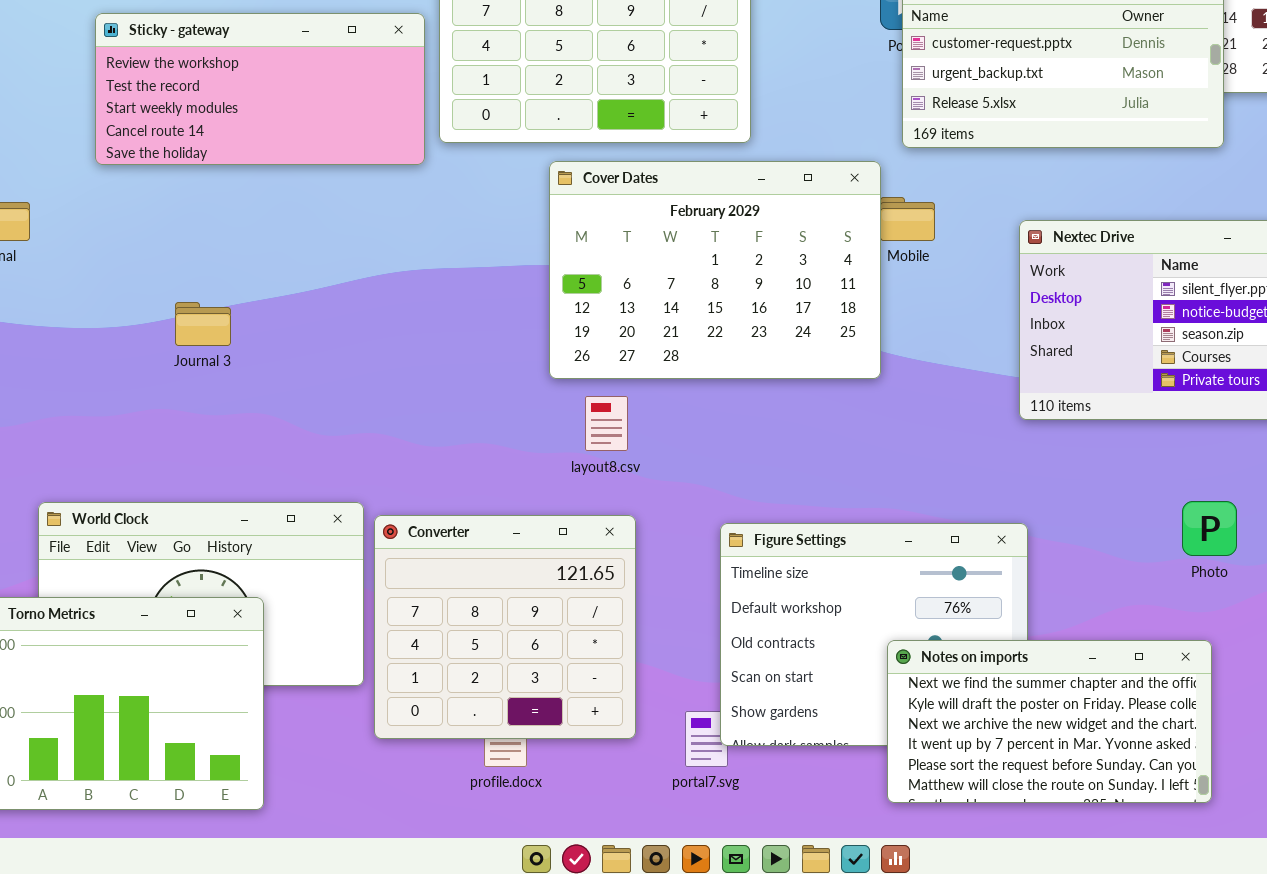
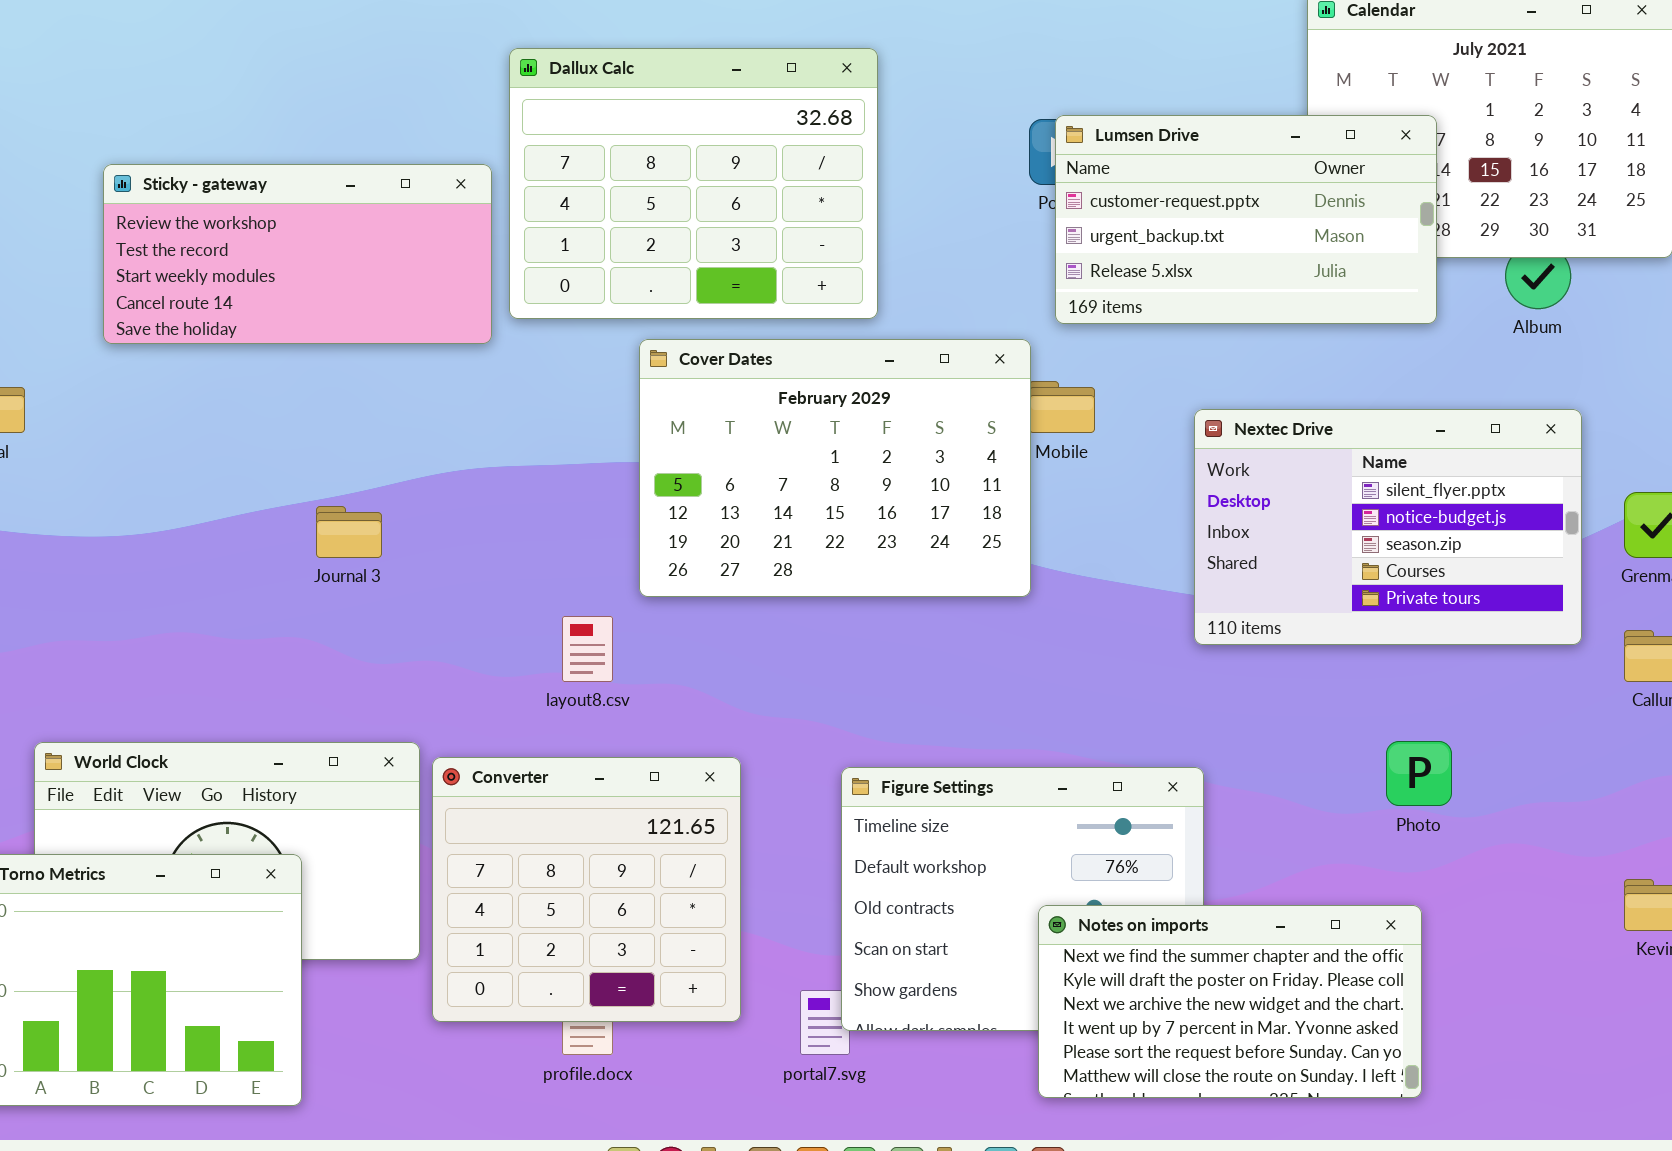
Journal 3: [175,302,231,346] -> [316,506,382,558], moved
layout8.csv: [585,396,628,451] -> [562,616,613,682], moved

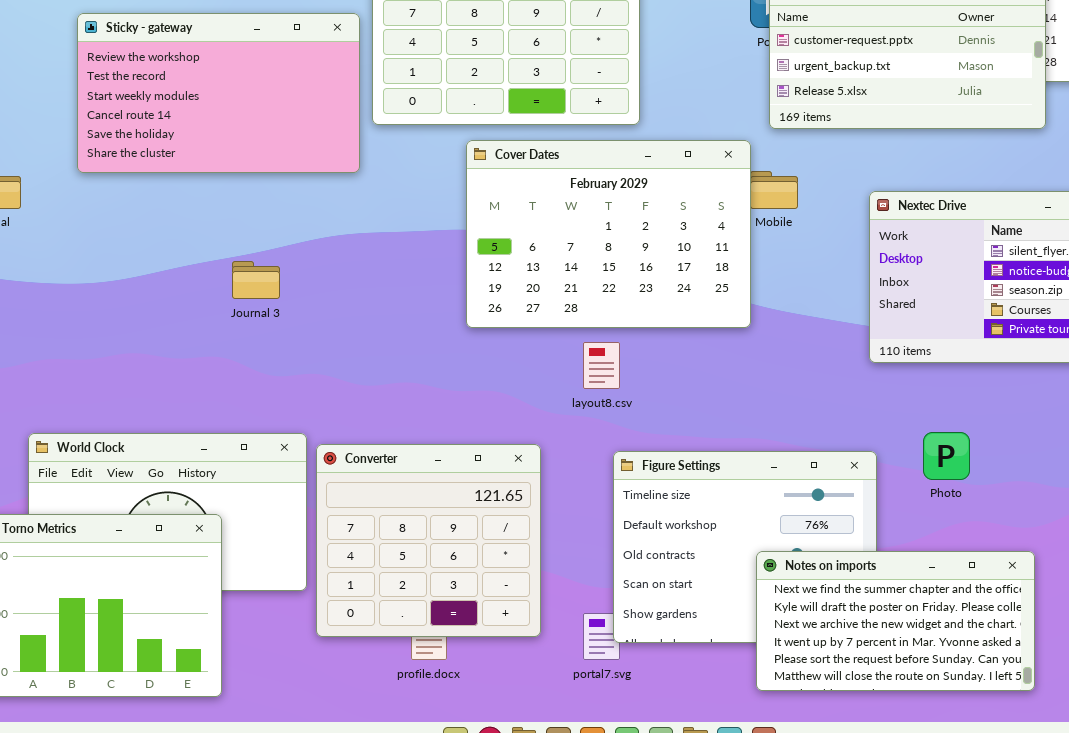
Sticky - gateway: [103,164,492,344] -> [77,13,360,173], resized
layout8.csv: [562,616,613,682] -> [583,342,620,389], moved
Photo: [1386,741,1452,806] -> [923,432,970,480], moved

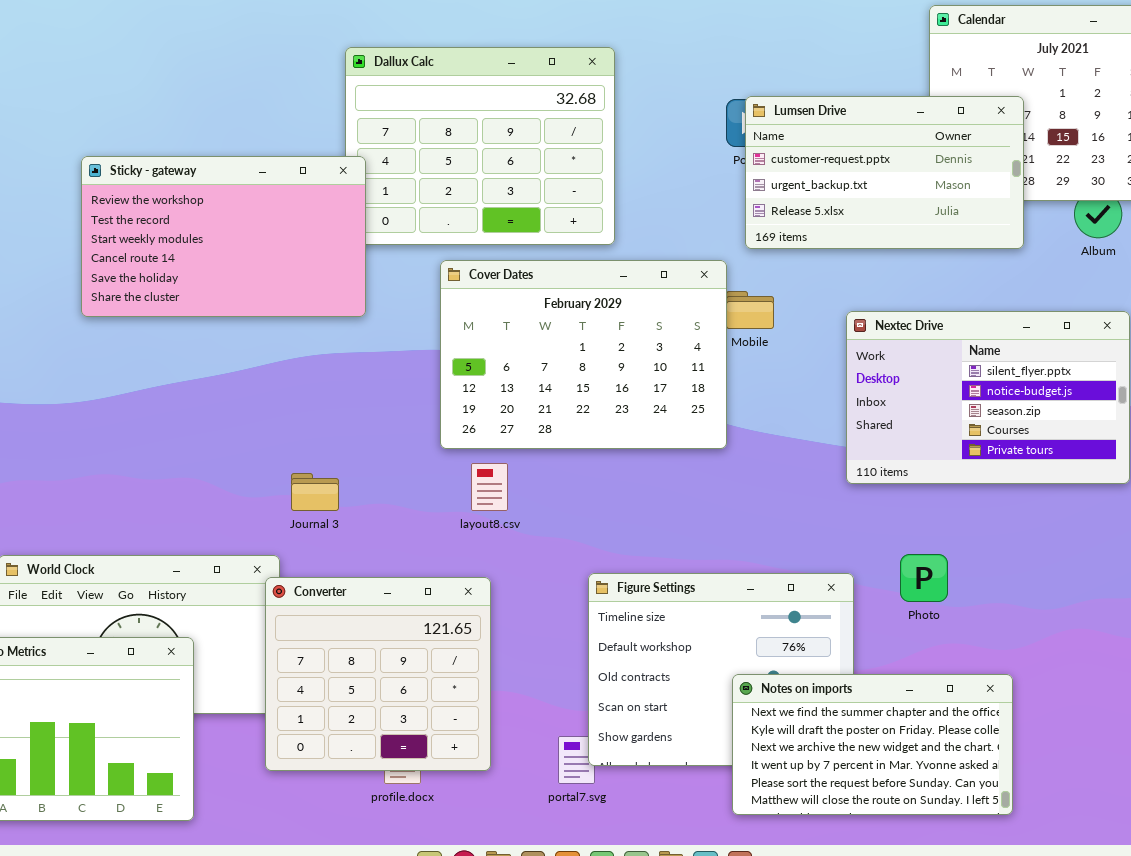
Sticky - gateway: [77,13,360,173] -> [81,156,366,317], moved
Journal 3: [232,261,280,299] -> [291,473,339,511], moved
layout8.csv: [583,342,620,389] -> [471,463,508,511], moved
Converter: [316,444,541,637] -> [265,577,491,771], moved

